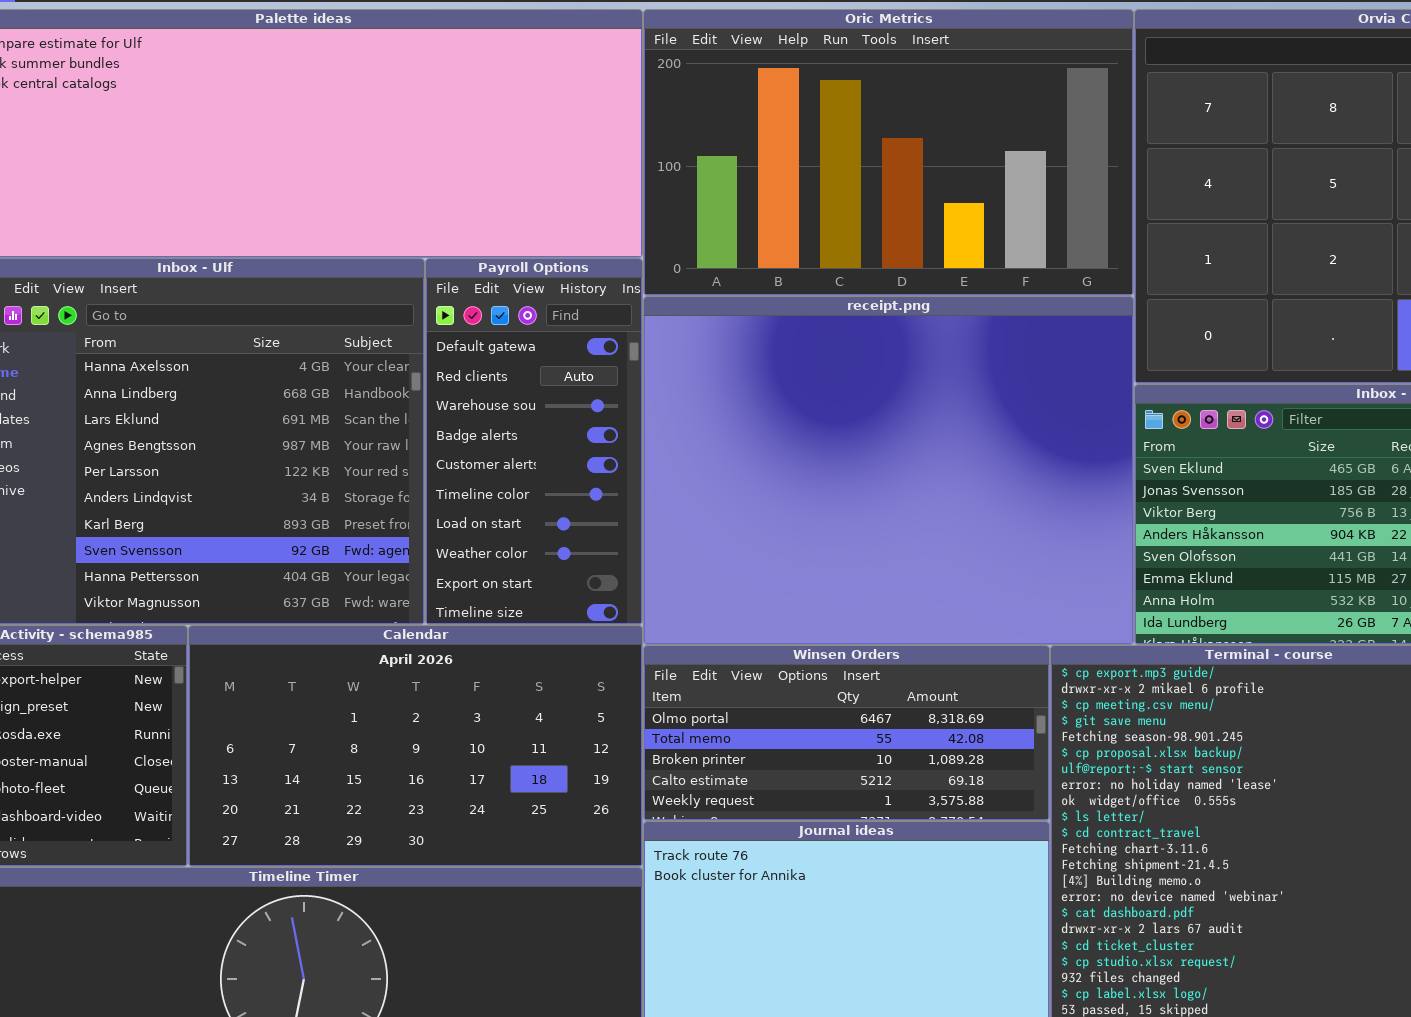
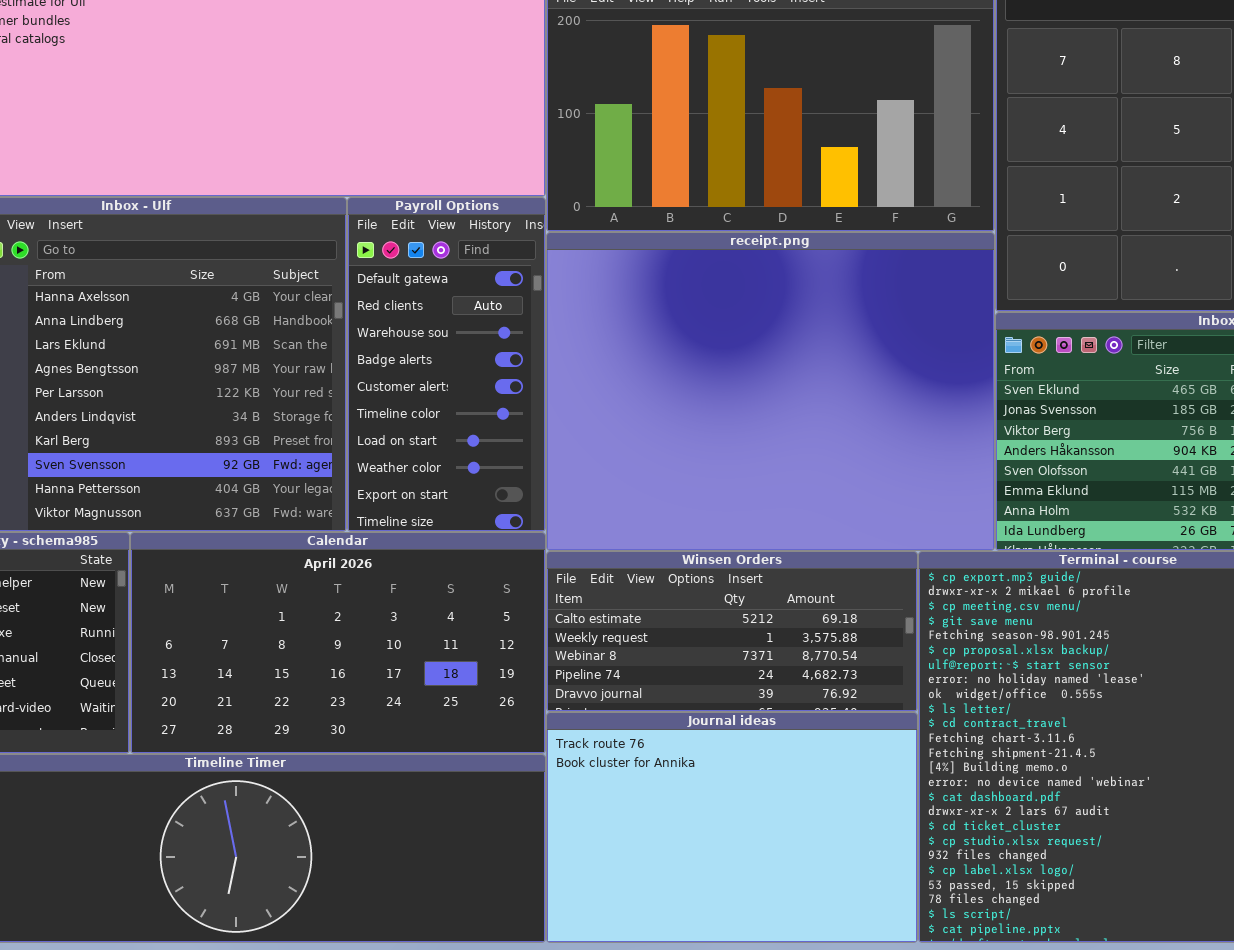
Winsen Orders: [643,645,1050,821] -> [546,551,918,712], scrolled down 3 rows

